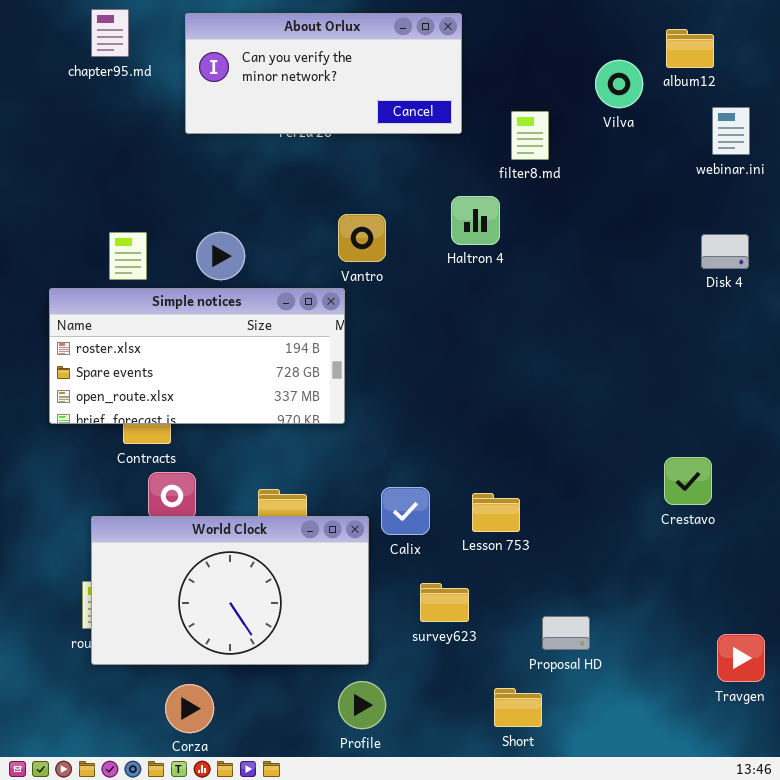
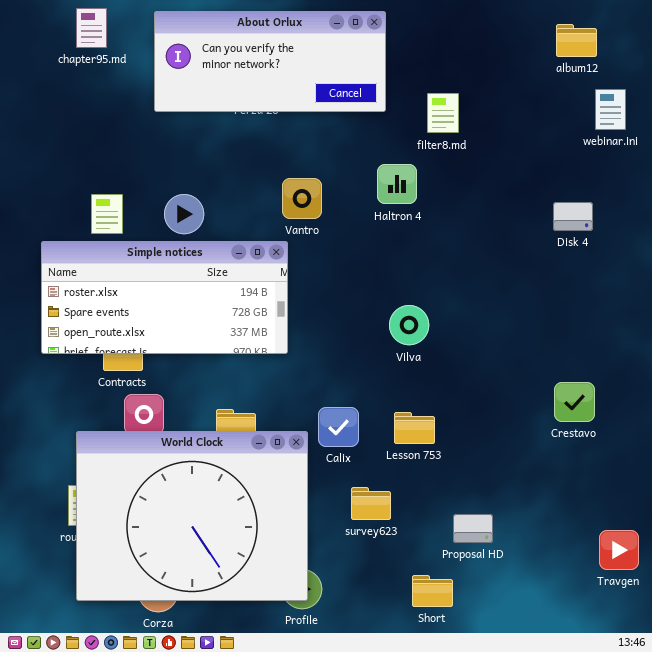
Vilva: [595,60,643,108] -> [389,305,429,345], moved
Disk 4: [701,234,749,269] -> [553,202,593,231], moved
World Clock: [91,516,369,665] -> [76,431,308,601], resized

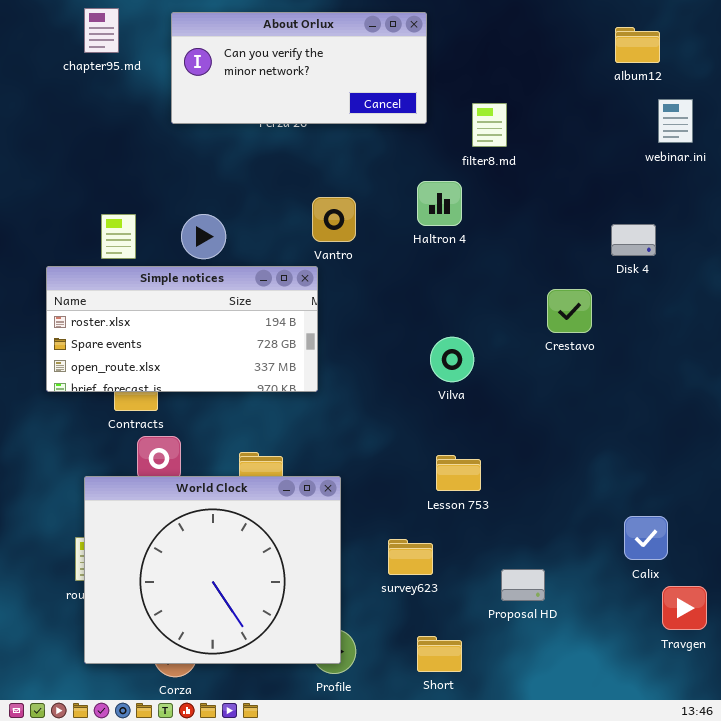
Crestavo: [554,382,595,422] -> [547,289,592,333], moved
Calix: [318,407,359,447] -> [624,516,668,560], moved
Short: [412,575,453,607] -> [417,636,462,672], moved

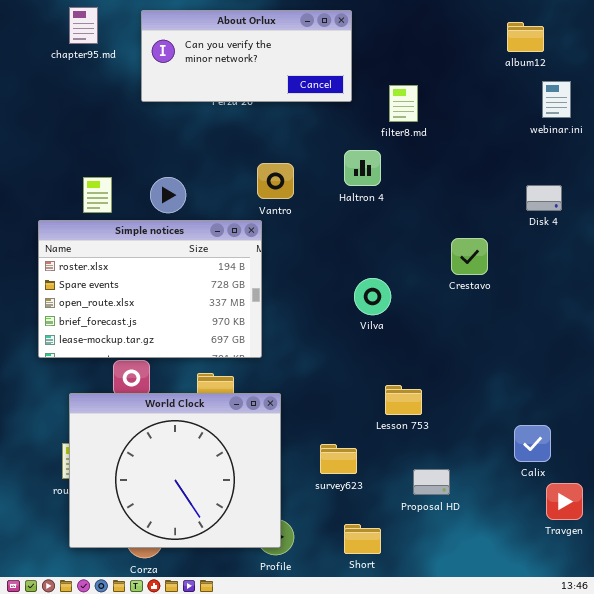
Disk 4: [611,224,656,256] -> [526,185,562,211], moved
Simple notices: [46,266,318,392] -> [38,220,262,358], resized
Lesson 753: [436,455,481,491] -> [385,385,422,415], moved

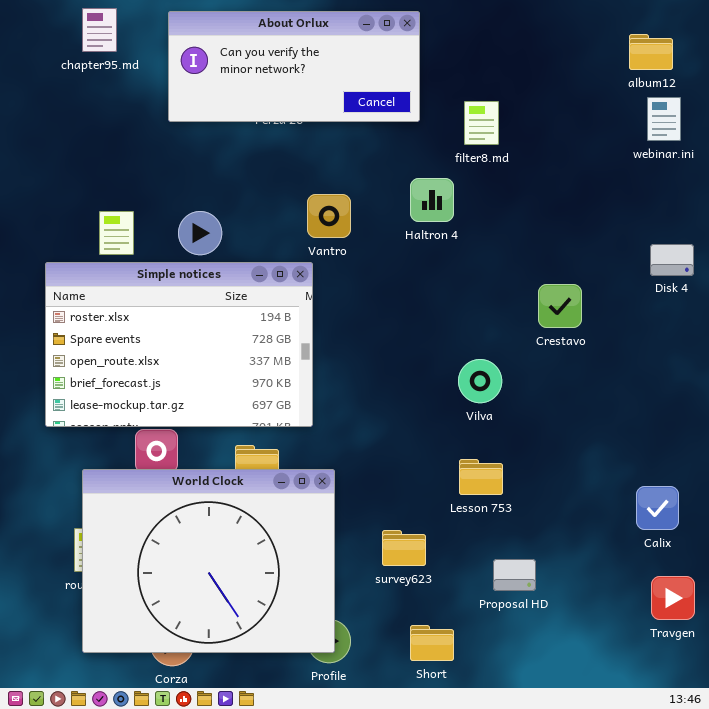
album12: [507,22,544,52] -> [629,34,673,70], moved
Disk 4: [526,185,562,211] -> [650,244,694,276], moved
Vilva: [354,278,391,315] -> [458,359,502,403], moved
Calix: [514,425,551,462] -> [636,486,679,530], moved

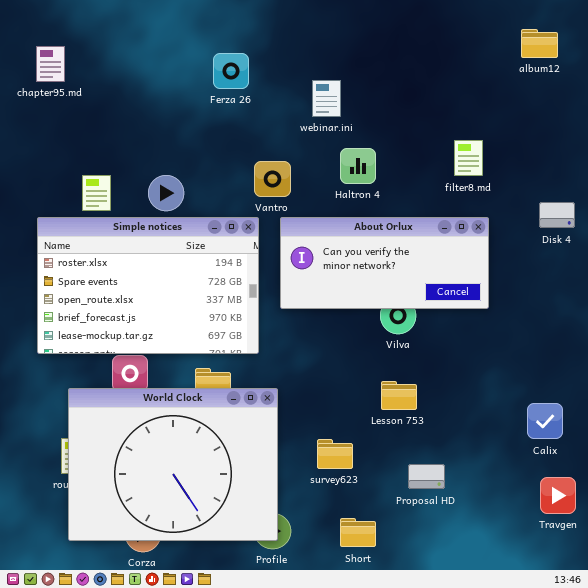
chapter95.md: [82,8,117,52] -> [36,46,65,82], moved
About Orlux: [168,11,420,122] -> [280,217,489,309], moved
webinar.ini: [647,97,681,141] -> [312,80,341,117], moved
filter8.md: [464,101,499,145] -> [454,140,483,176], moved

